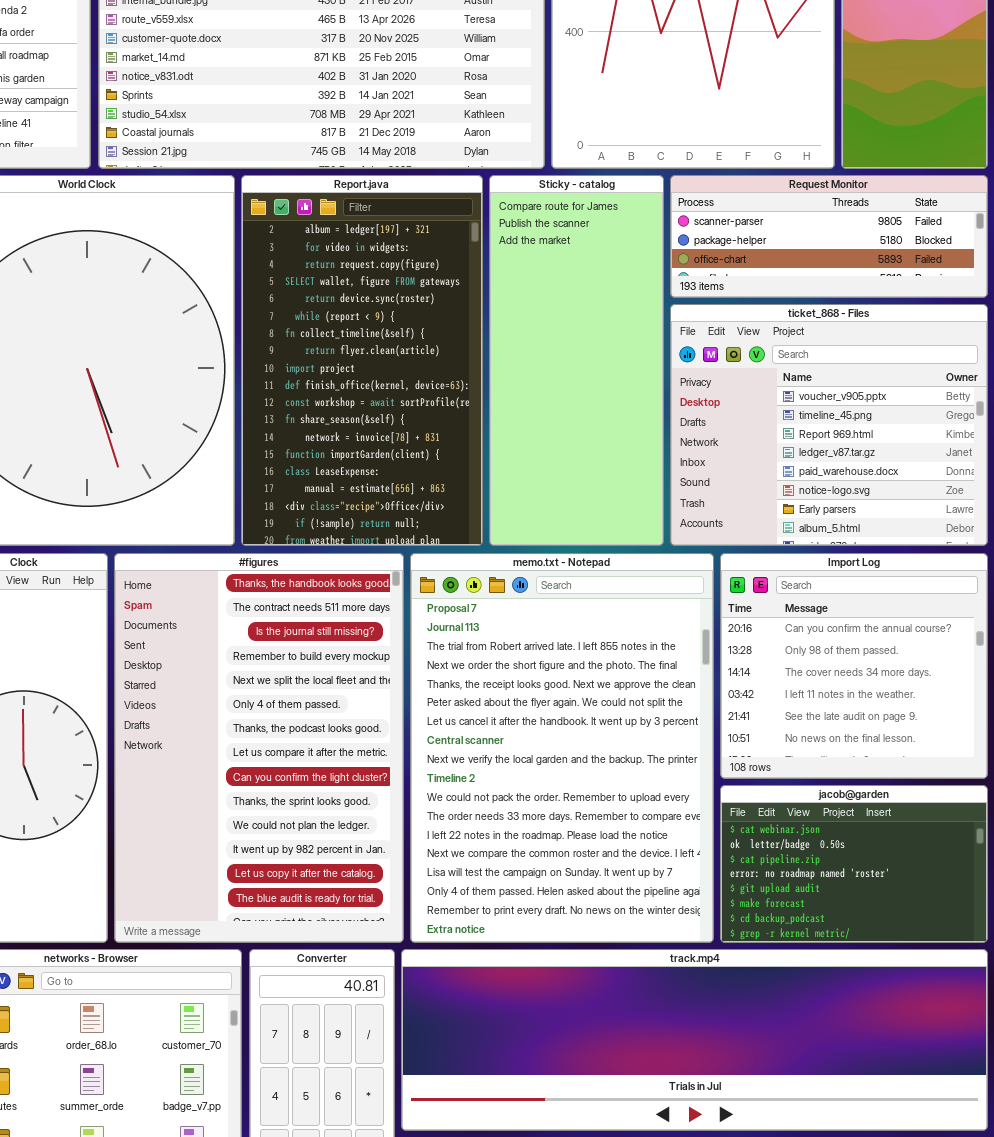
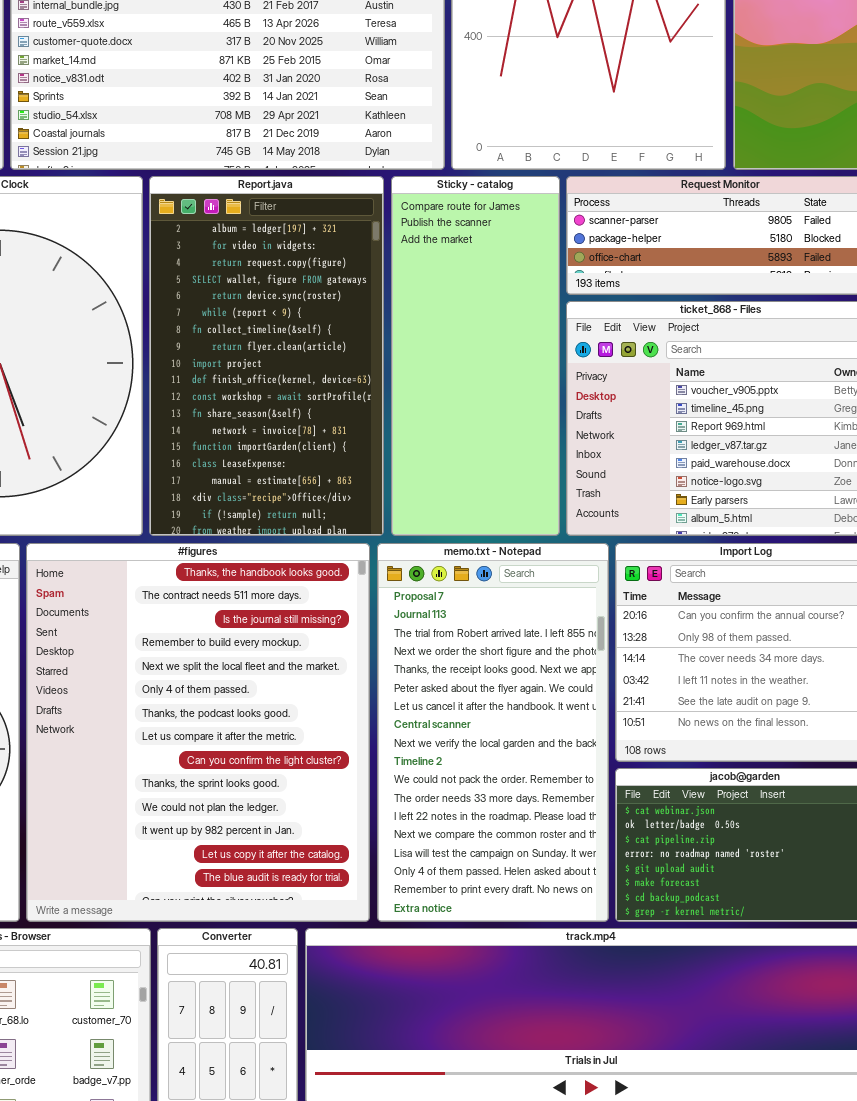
#figures: [114,553,404,943] -> [26,543,370,922], resized
memo.txt - Notepad: [410,553,714,943] -> [377,543,609,922], resized

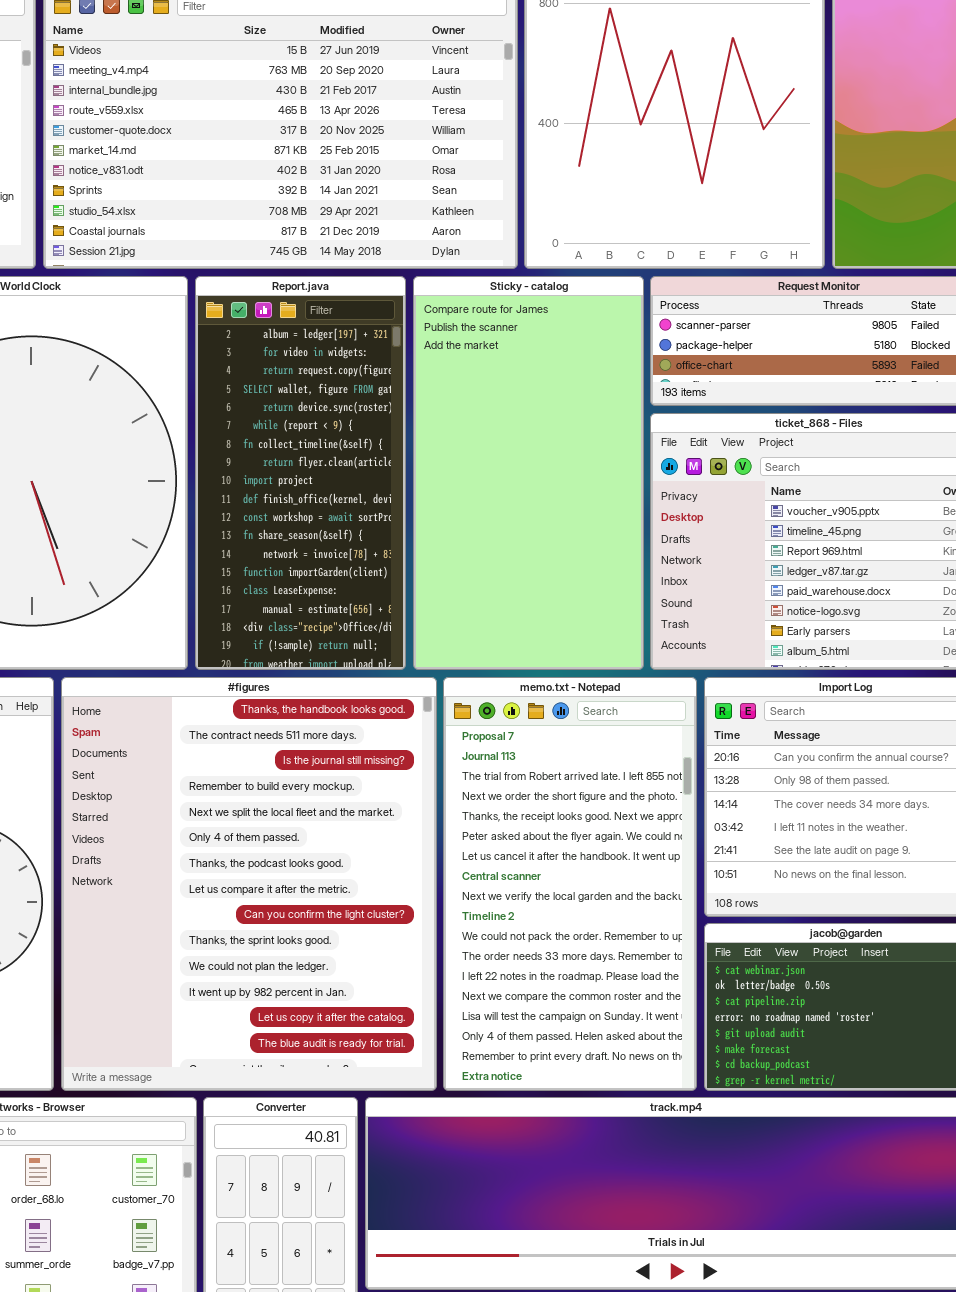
Report.java: [149,176,384,536] -> [195,276,406,670], resized
Sticky - catalog: [391,176,560,536] -> [413,276,644,670], resized

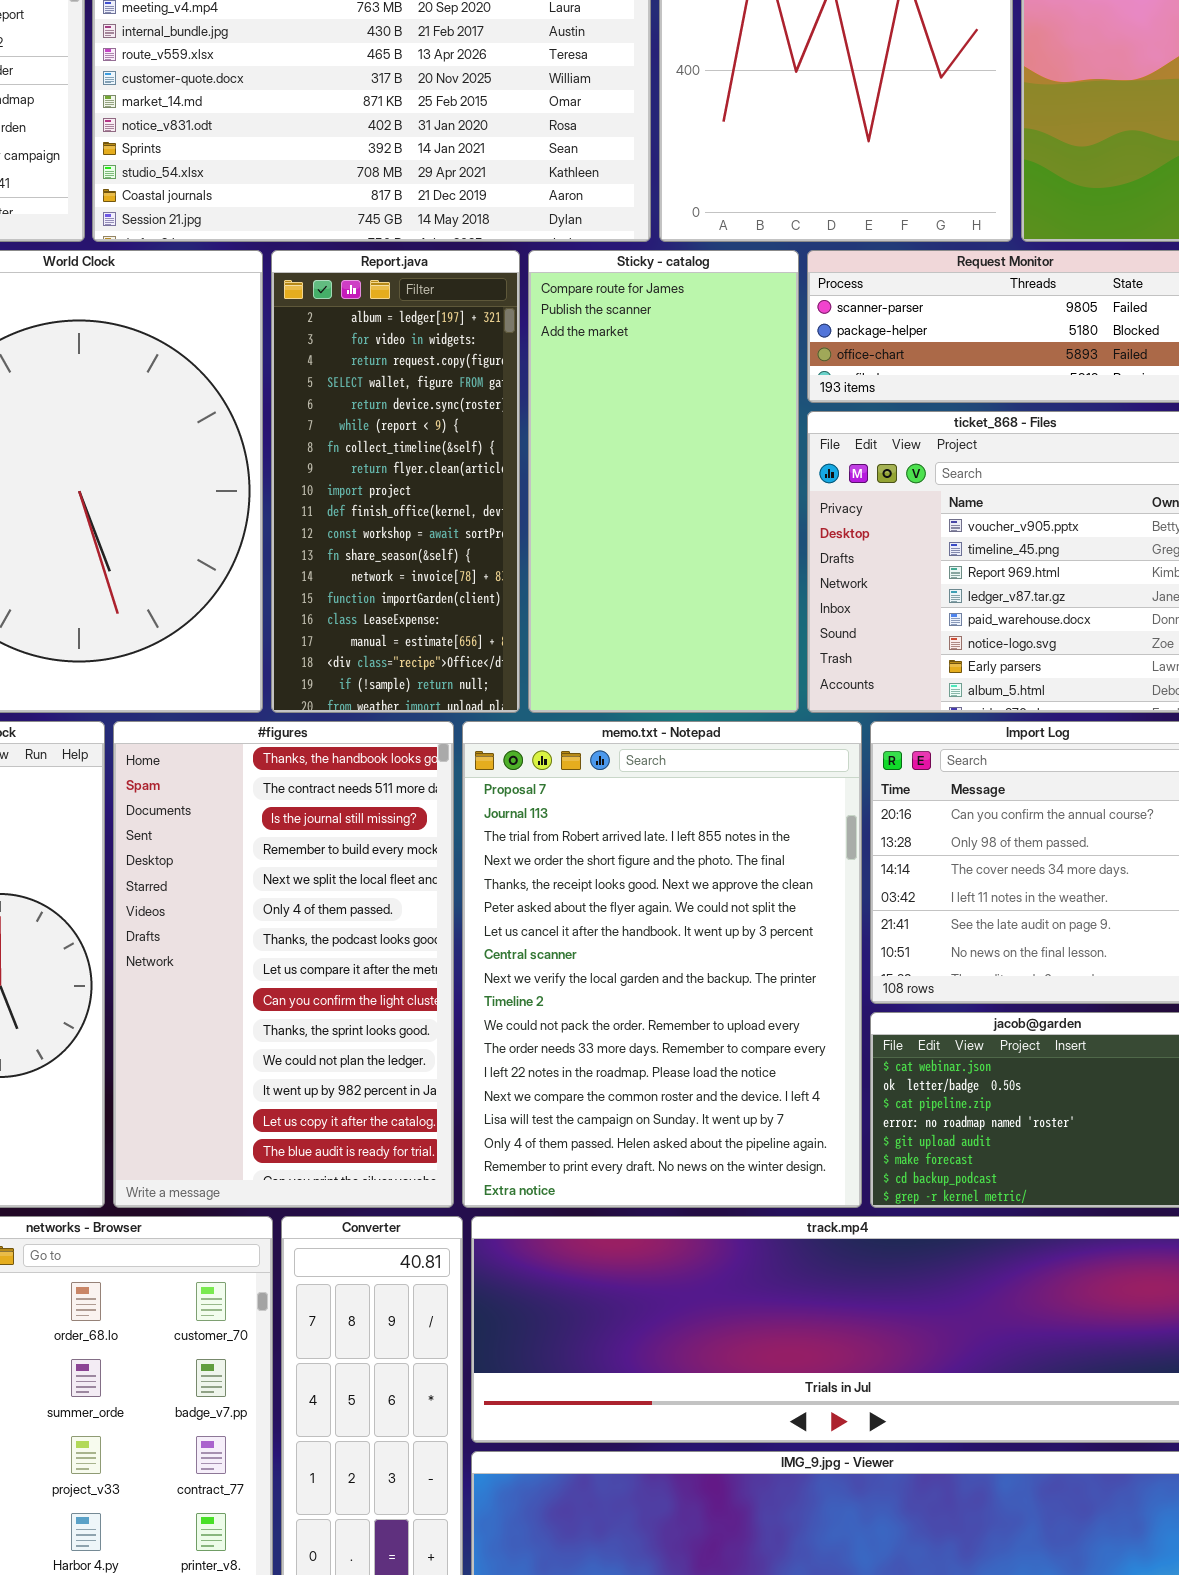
#figures: [61,677,437,1091] -> [113,721,454,1208], resized
memo.txt - Notepad: [443,677,697,1091] -> [462,721,862,1208], resized

